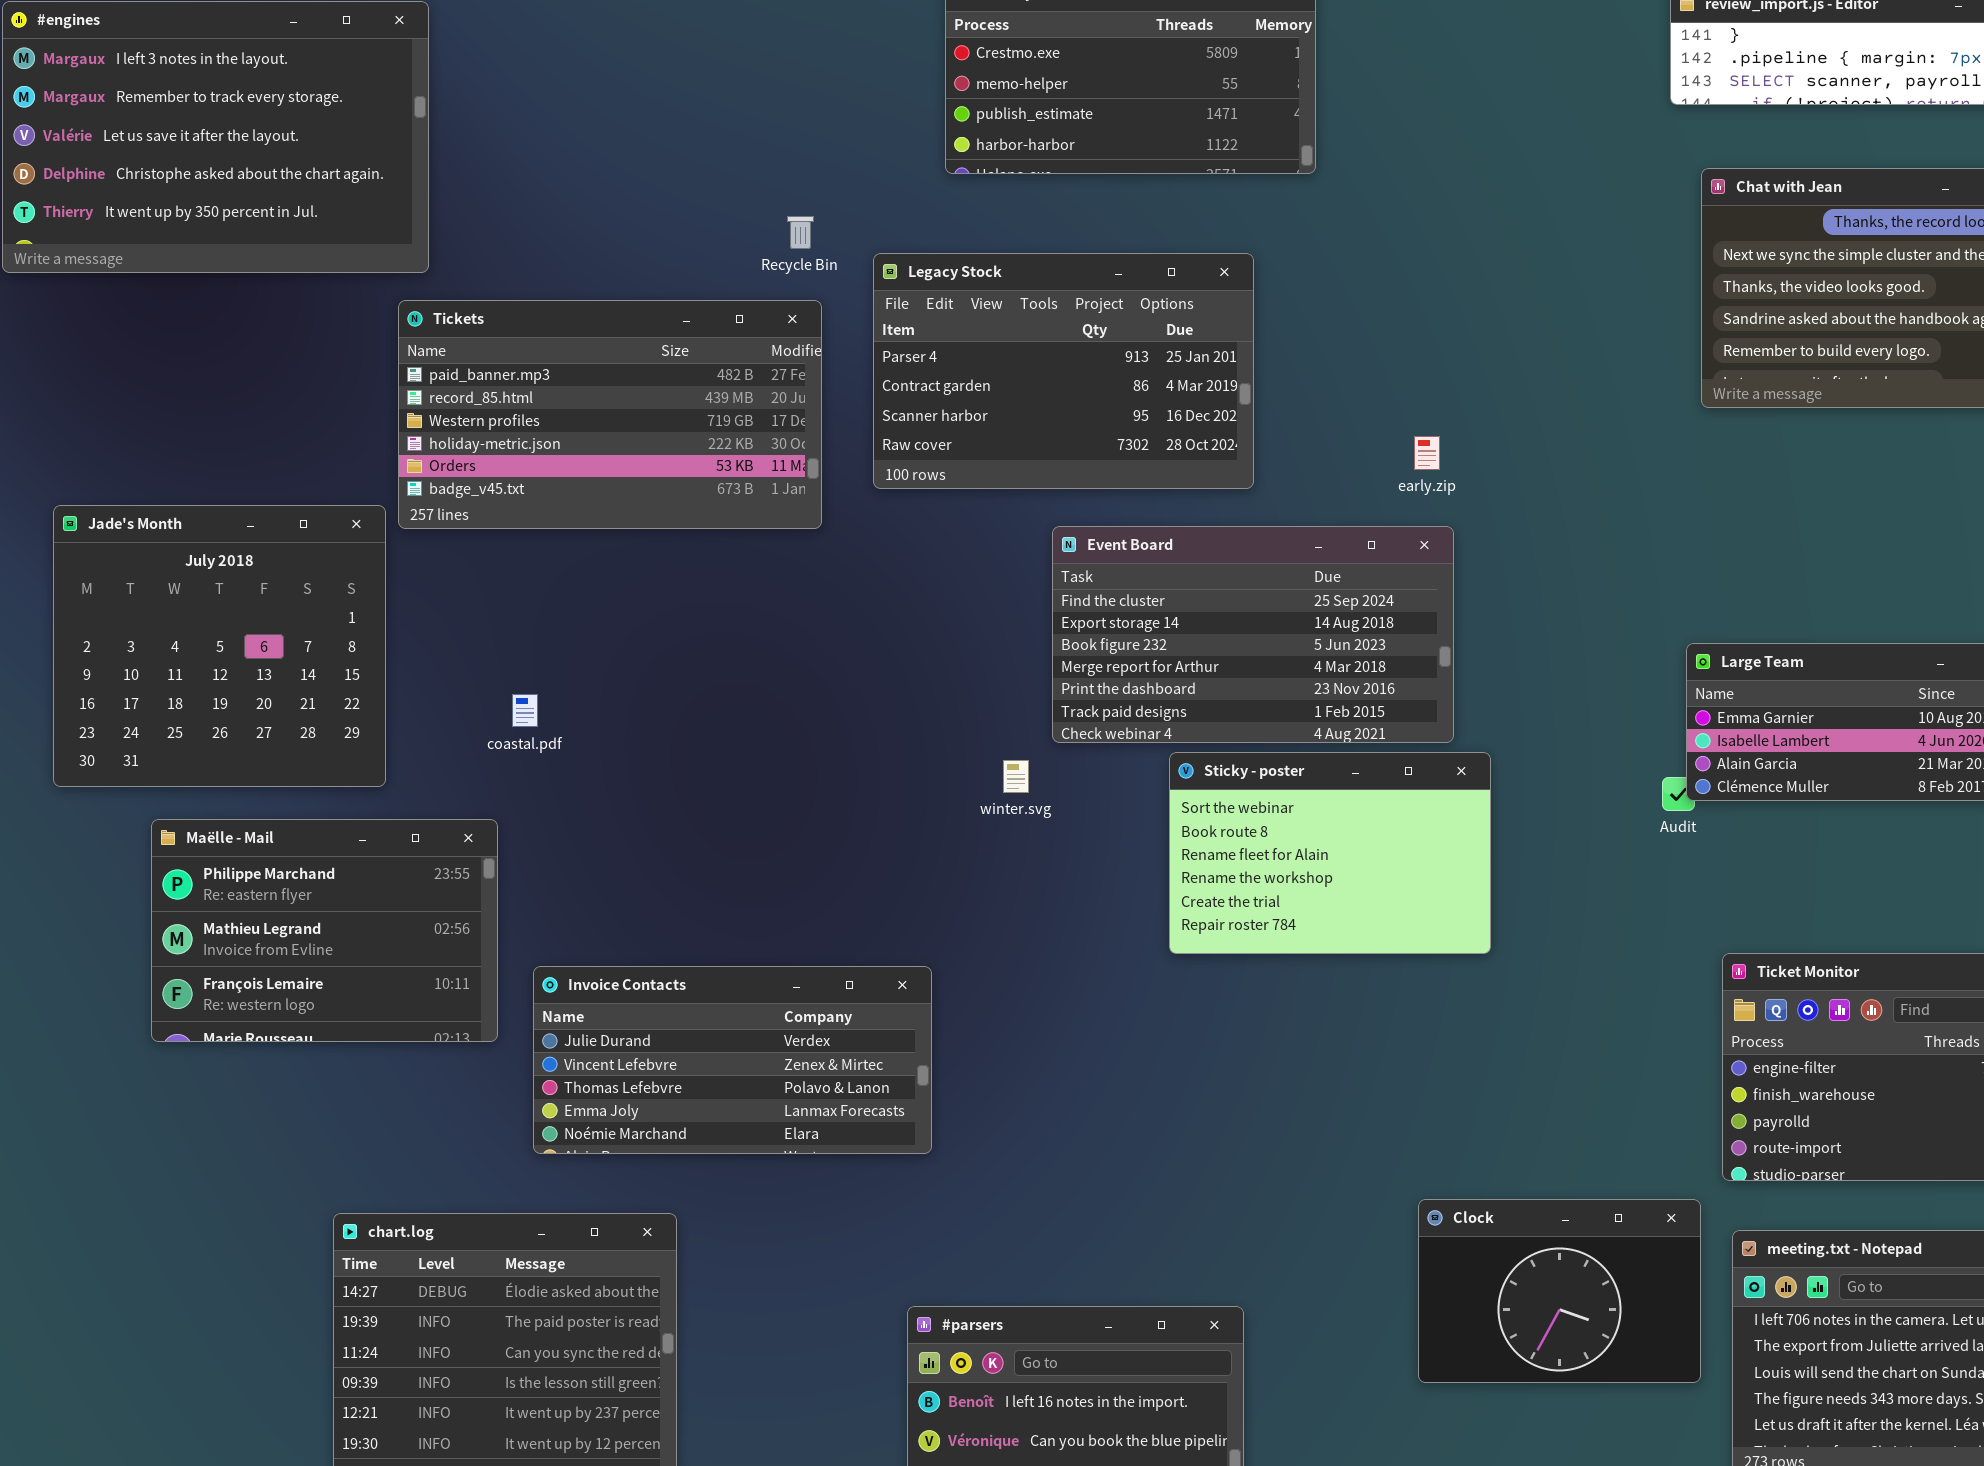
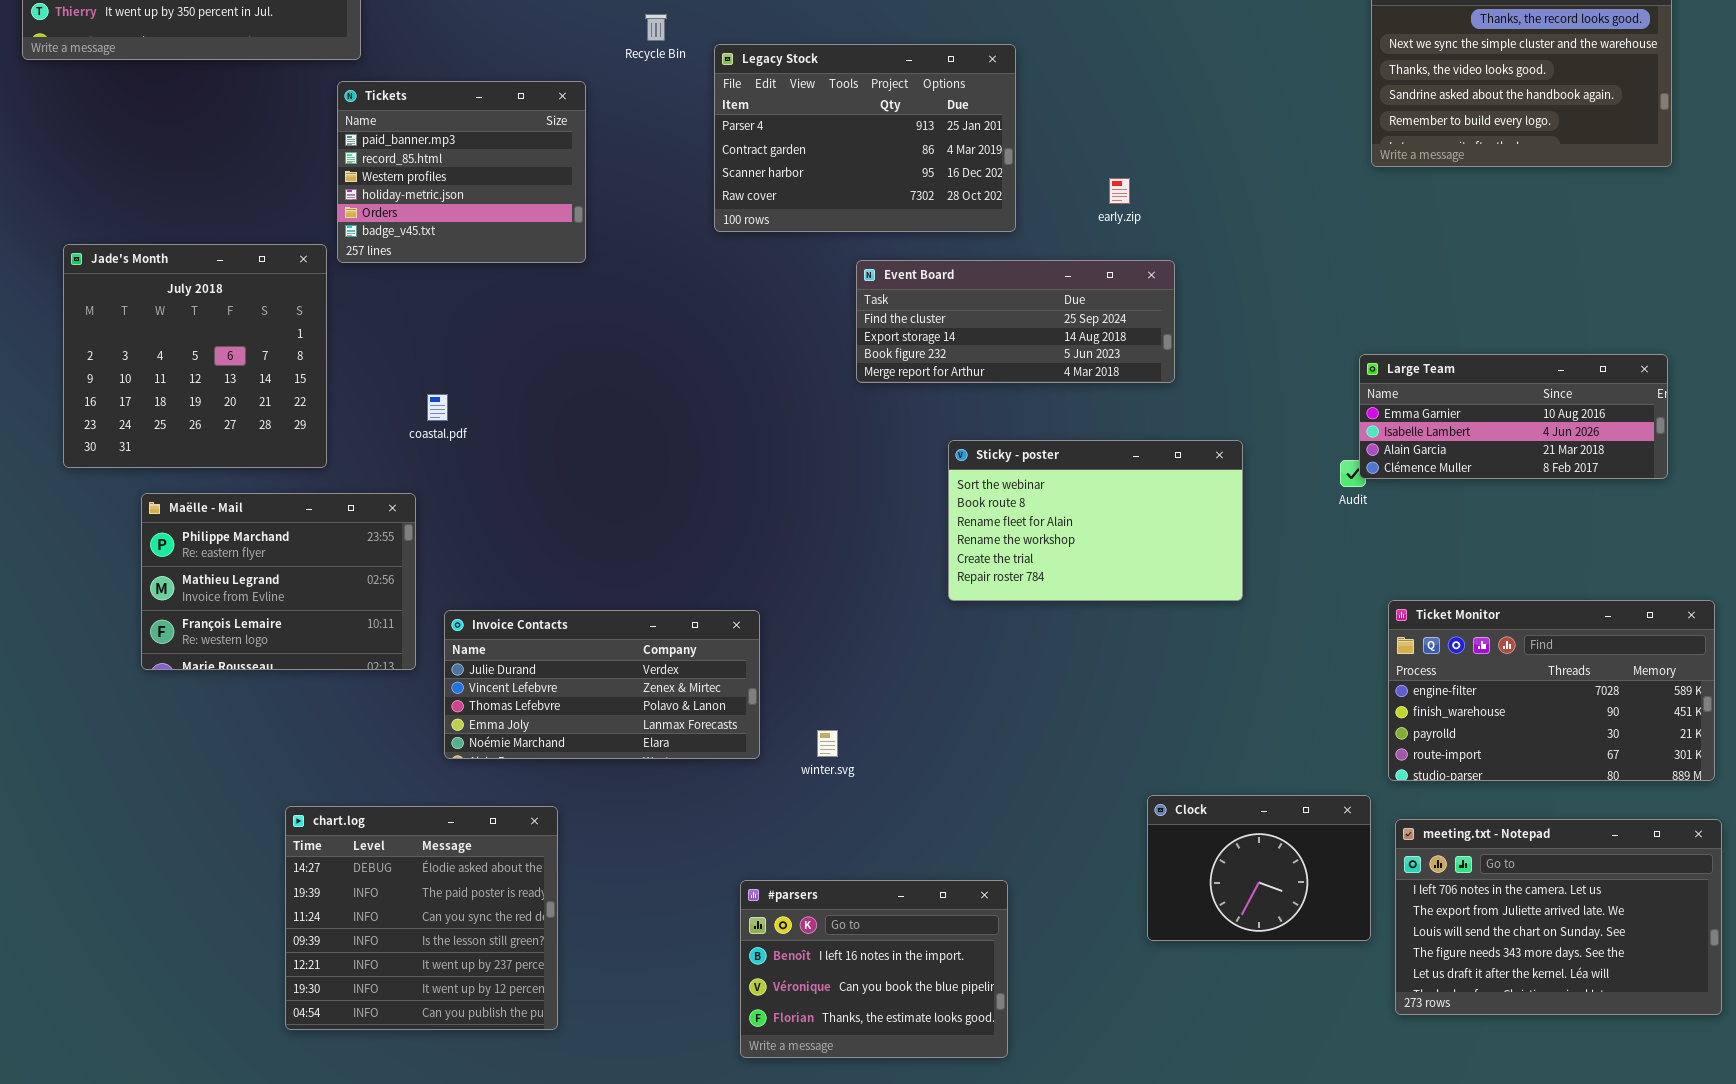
Tickets: [398,300,822,529] -> [337,81,586,263], resized
early.zip: [1414,436,1440,470] -> [1109,178,1130,204], moved
Event Board: [1052,526,1454,743] -> [856,260,1175,383], resized
Sticky - poster: [1169,752,1491,954] -> [948,440,1243,601], resized
winter.svg: [1003,760,1029,793] -> [817,730,838,757], moved

